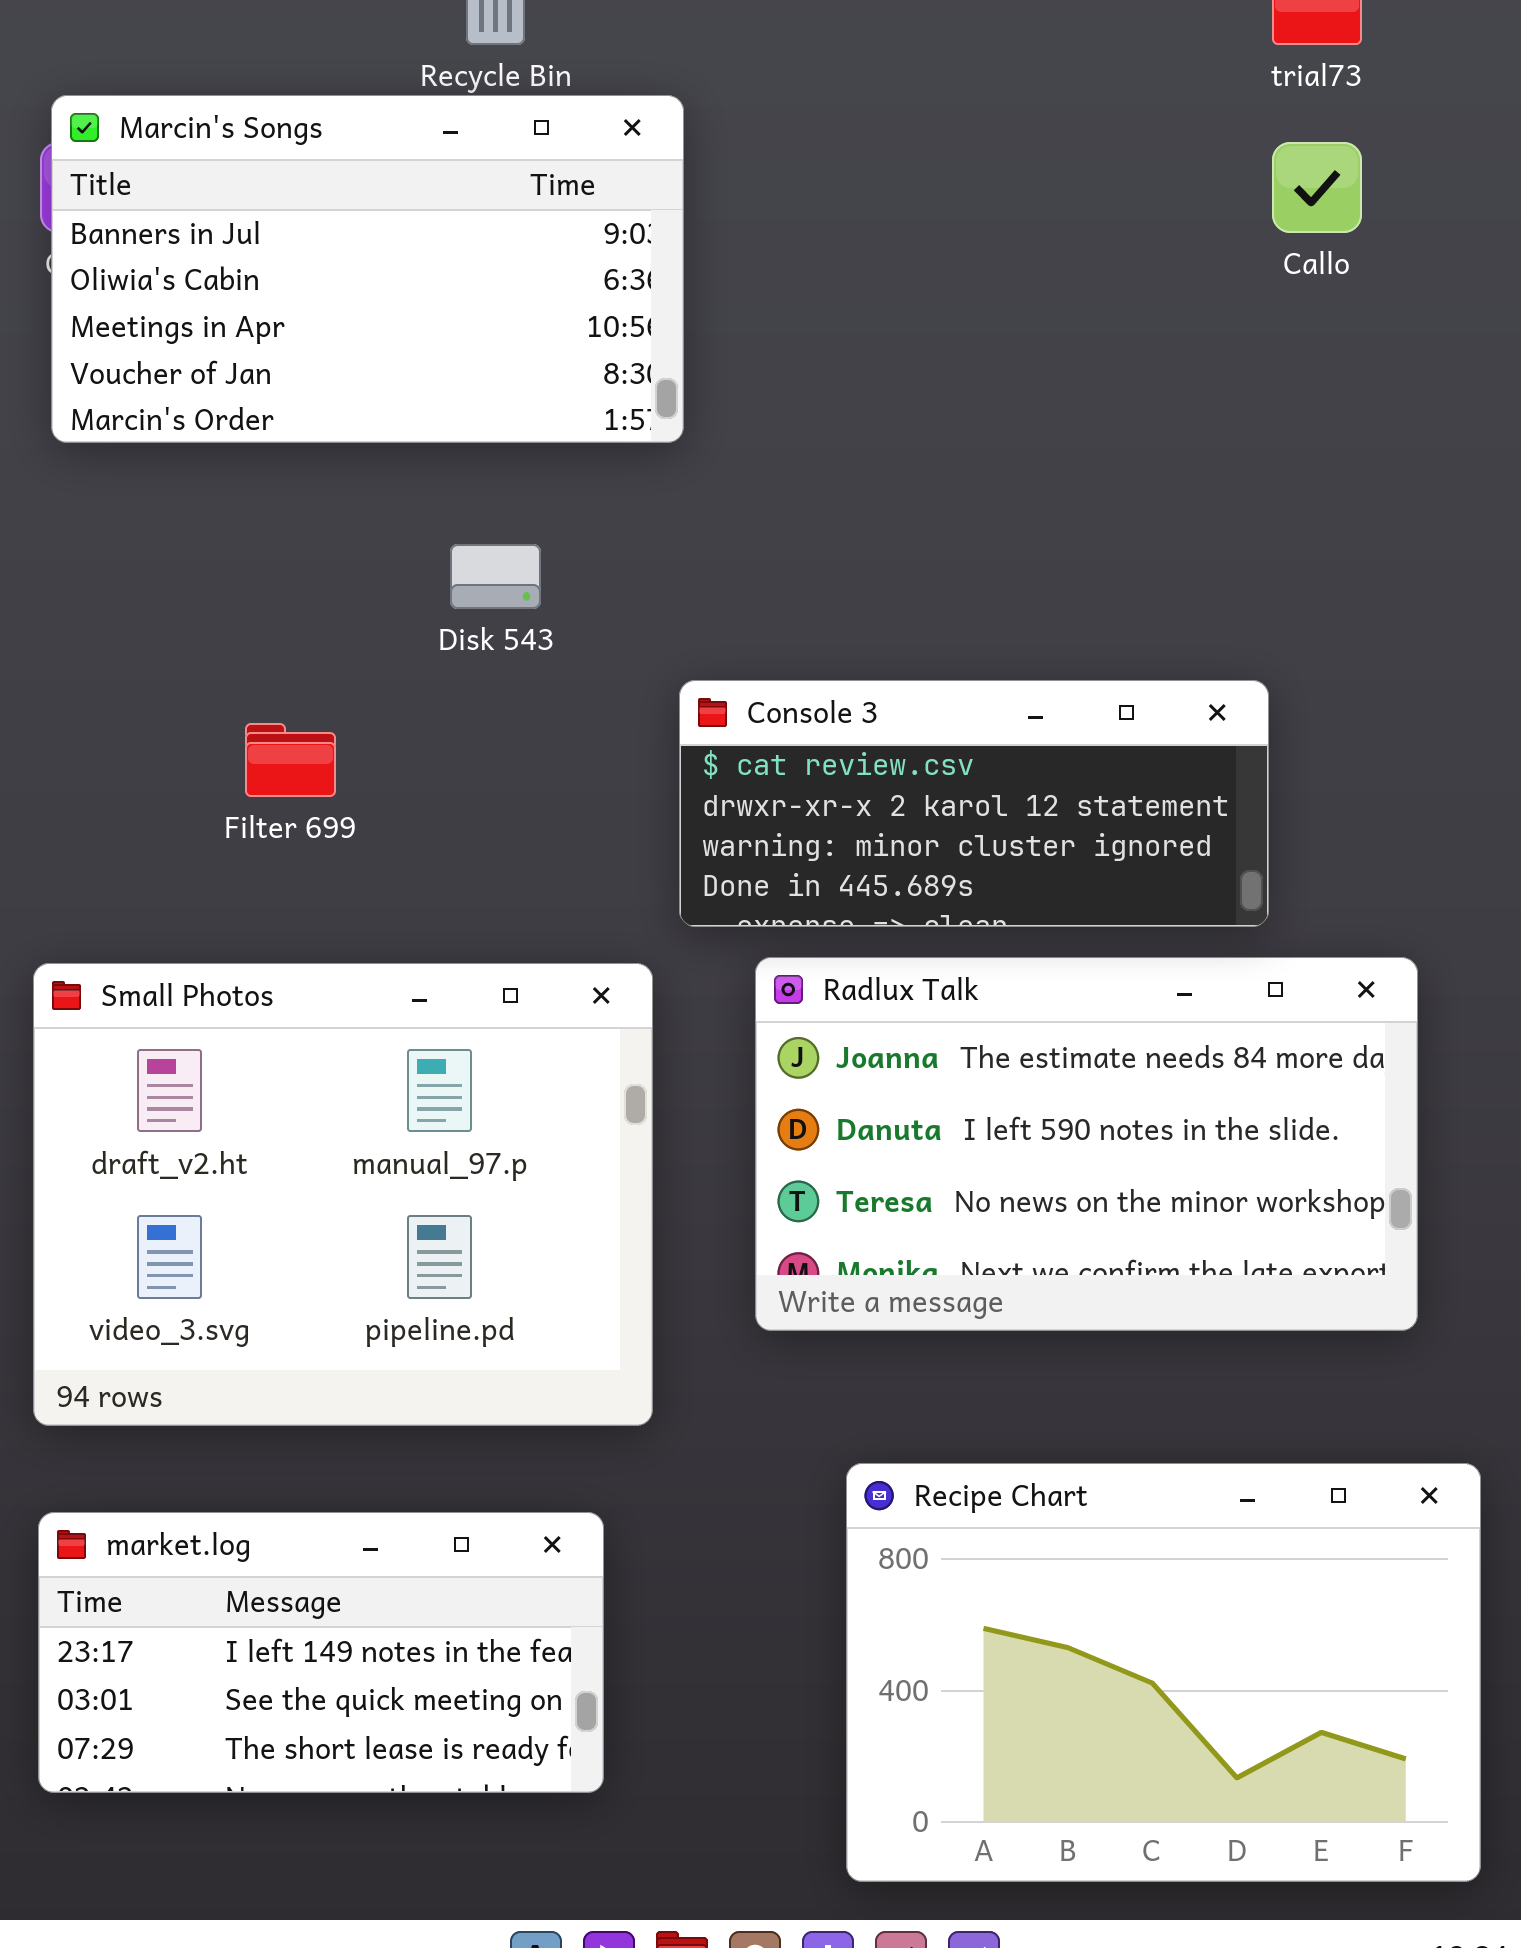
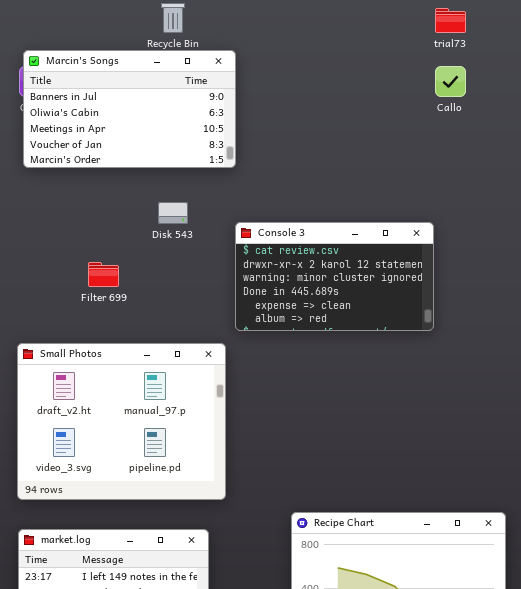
Console 3: [679,680,1269,927] -> [235,222,434,331], resized
Radlux Talk: [755,957,1418,1331] -> none, closed

